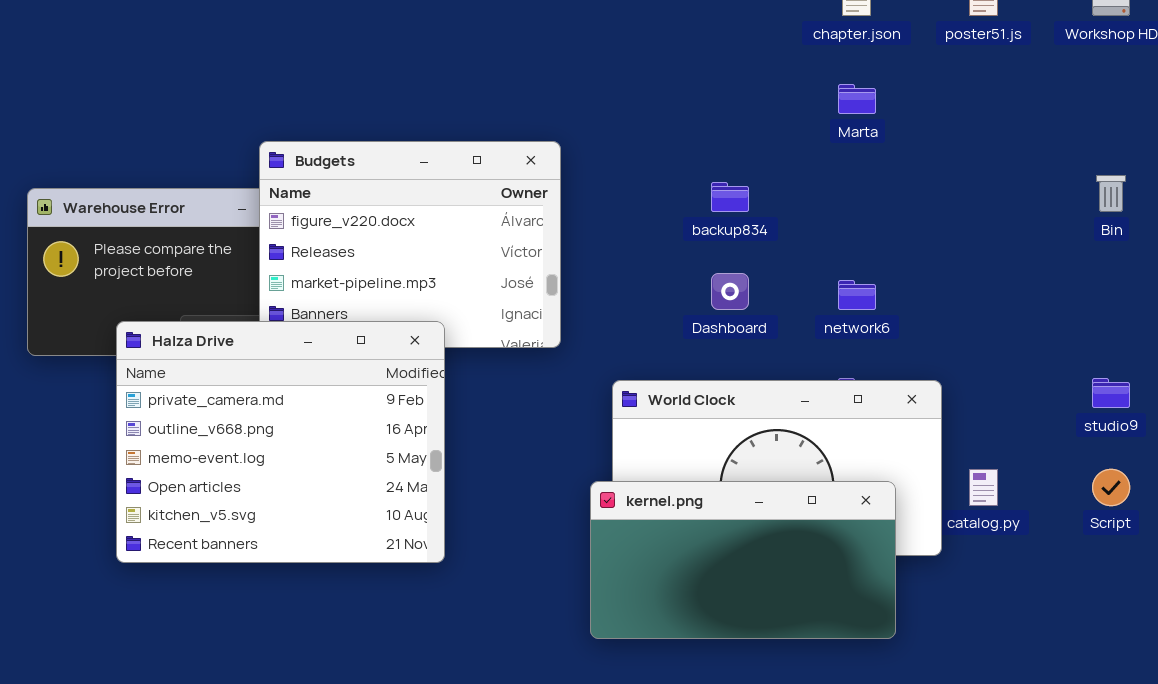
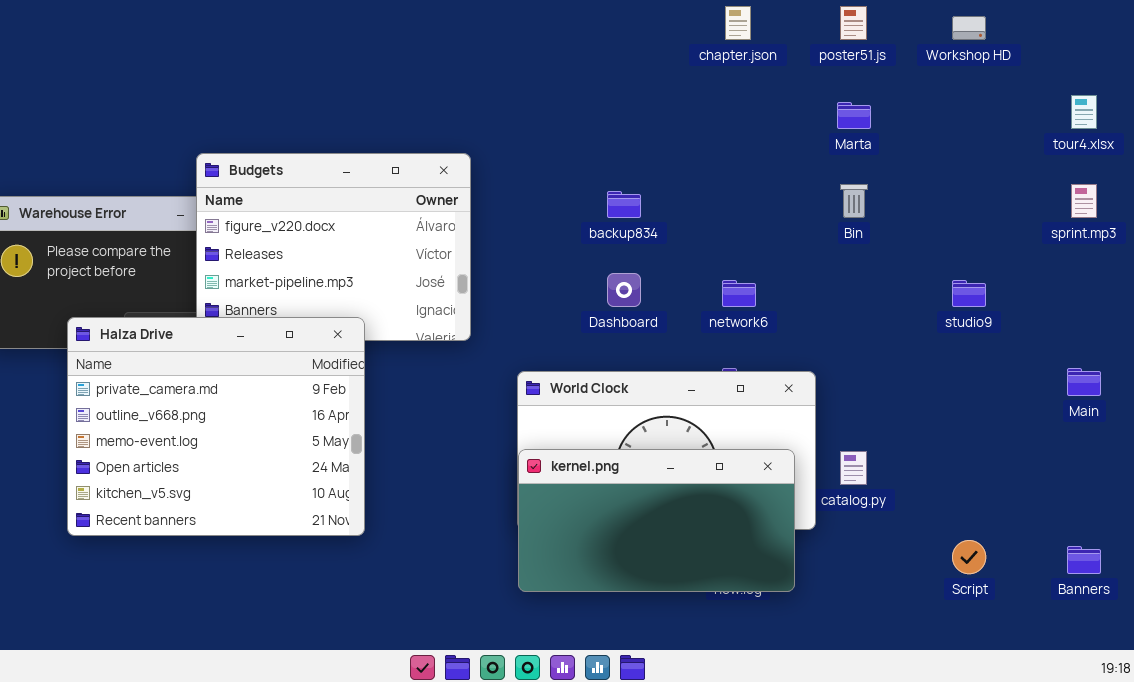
Marta: [838,84,876,114] -> [837,102,871,129], moved
Bin: [1096,175,1126,212] -> [840,184,868,218], moved
studio9: [1092,378,1130,408] -> [952,280,986,307], moved
Script: [1092,469,1130,506] -> [952,540,986,574], moved
kernel.png: [590,481,896,639] -> [518,449,795,592], moved

